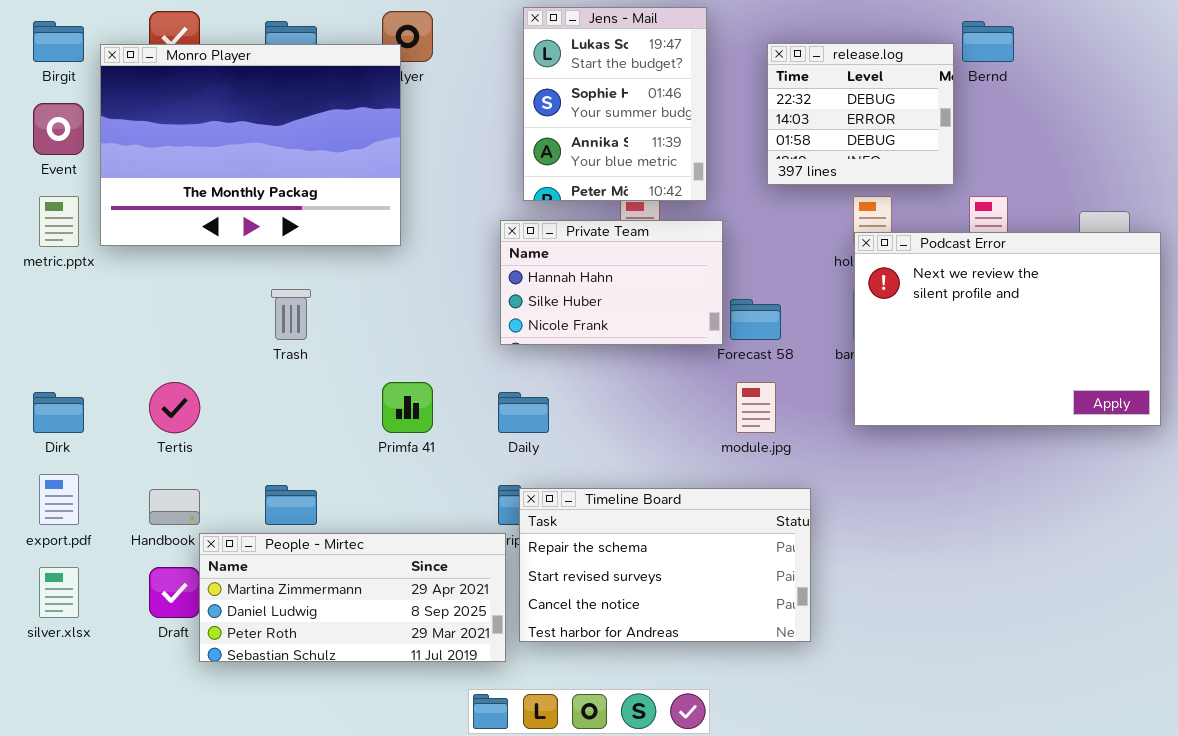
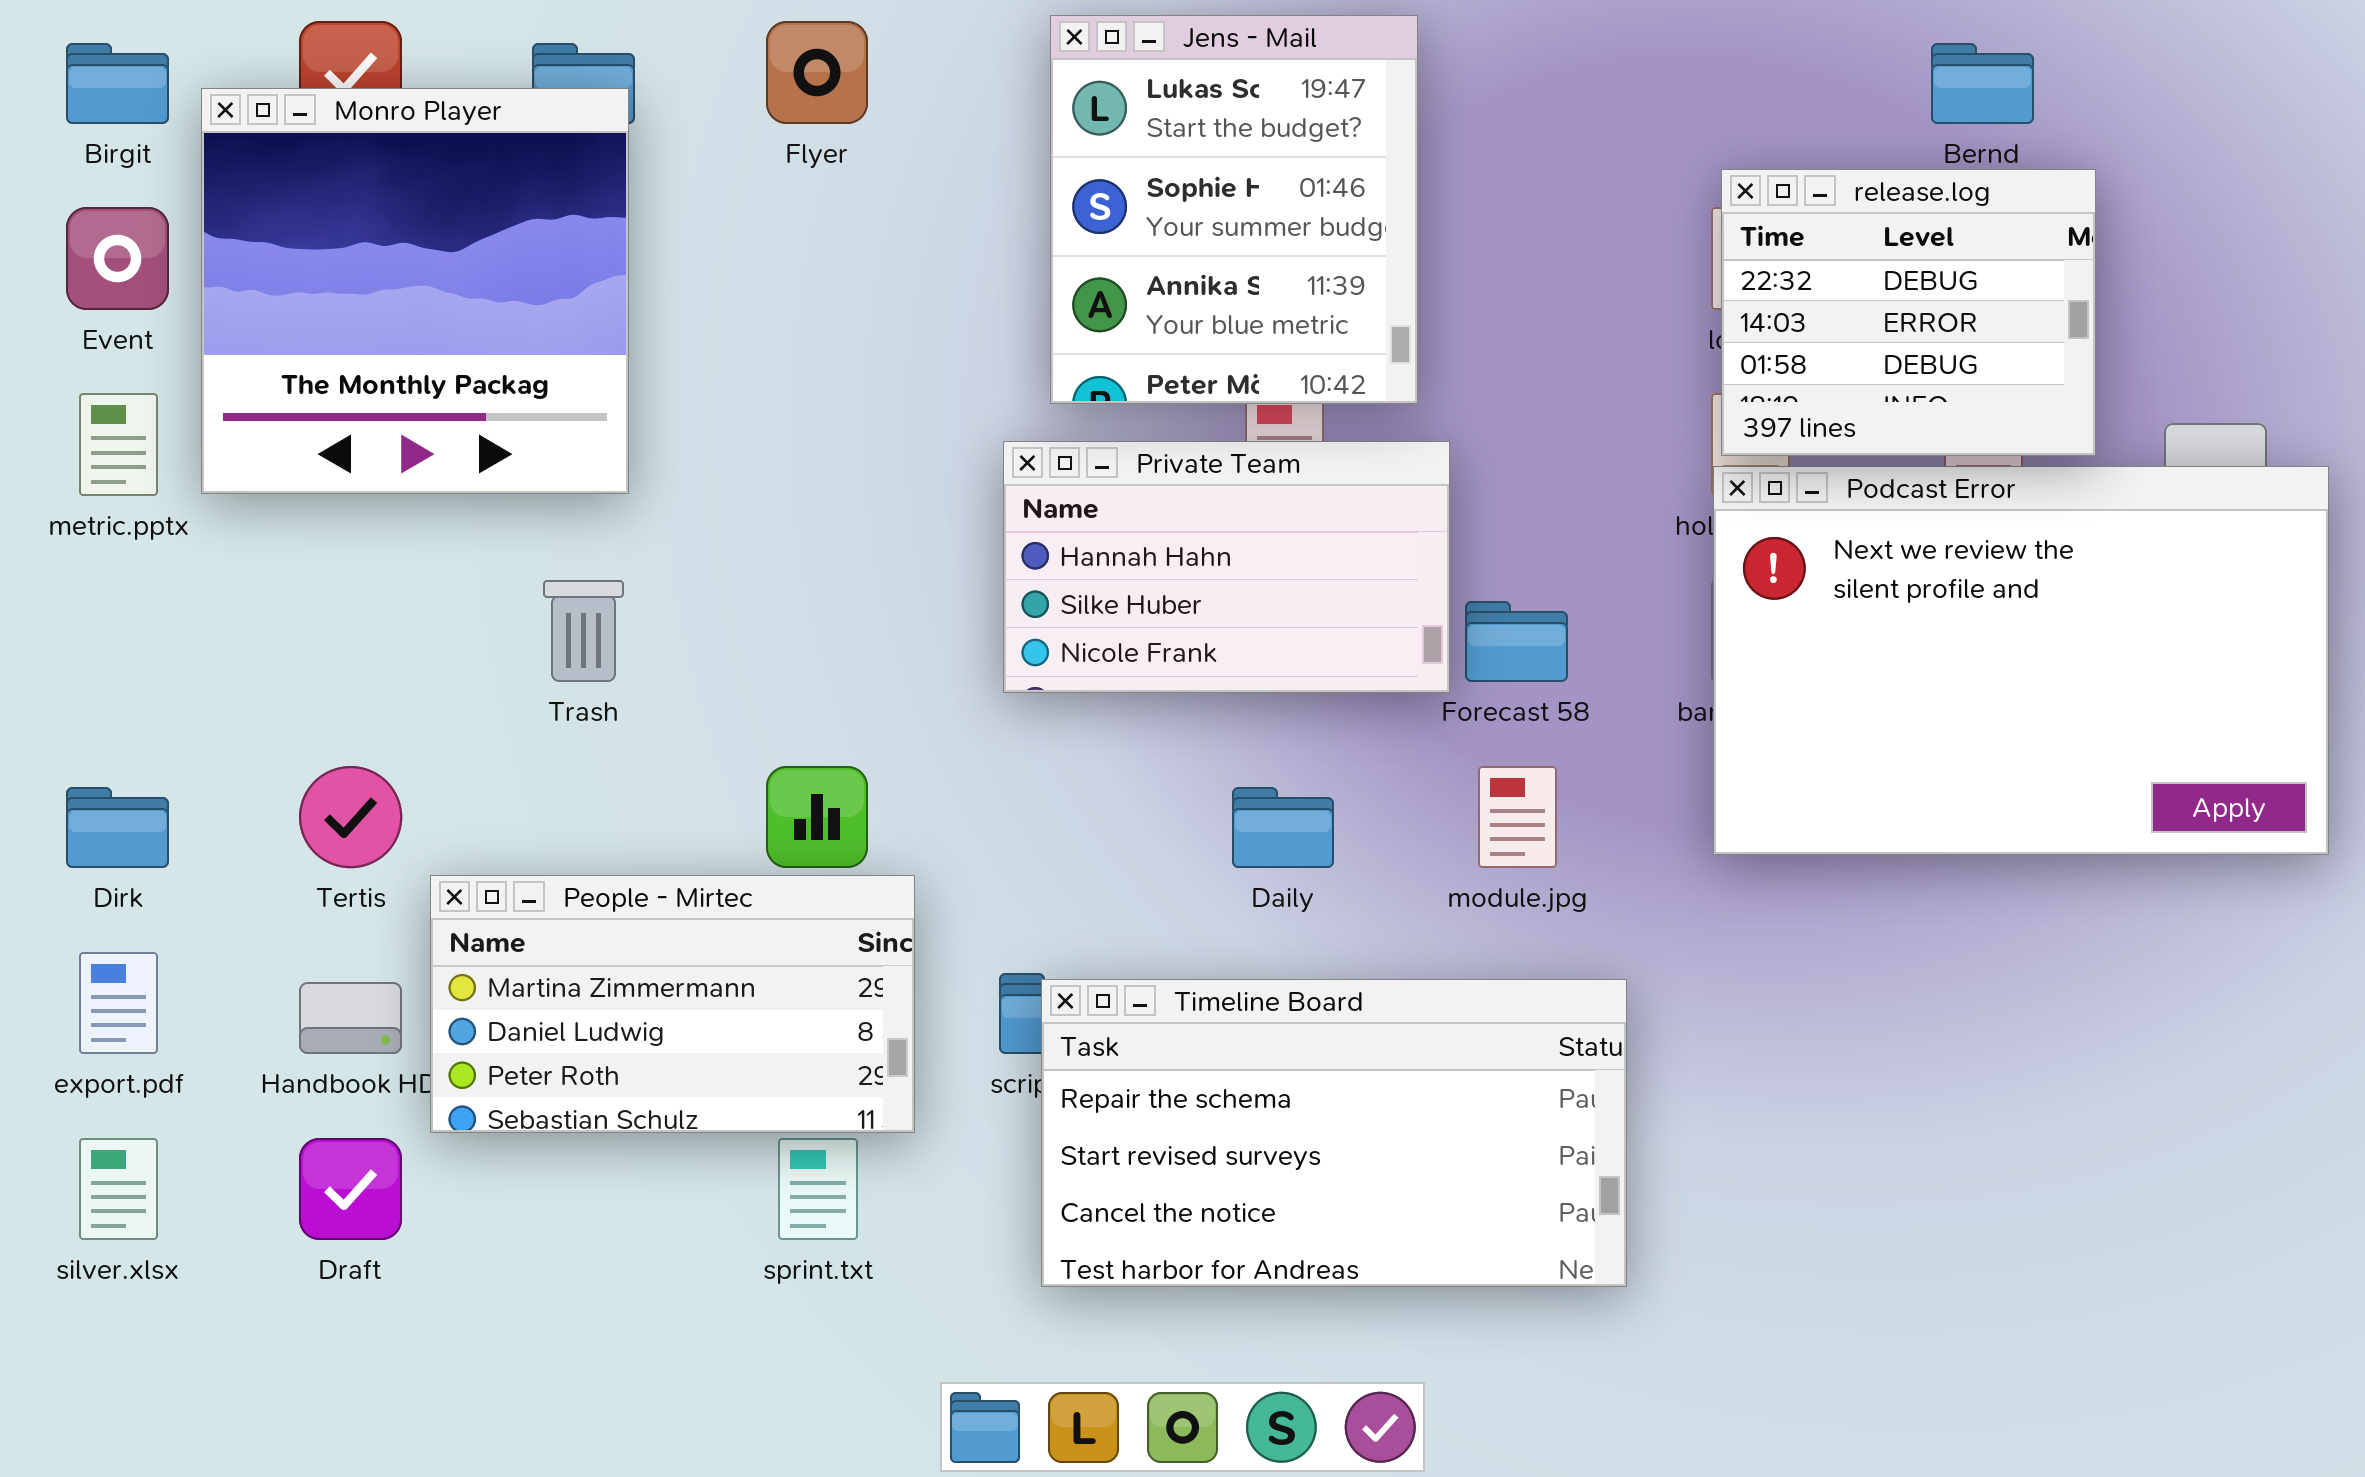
release.log: [767,43,954,185] -> [1721,169,2096,456], moved
Monro Player: [100,44,401,246] -> [201,88,629,494], resized
Daily: [498,392,549,433] -> [1232,787,1334,868], moved
People - Mirtec: [199,533,506,662] -> [430,875,915,1133], moved, resized

